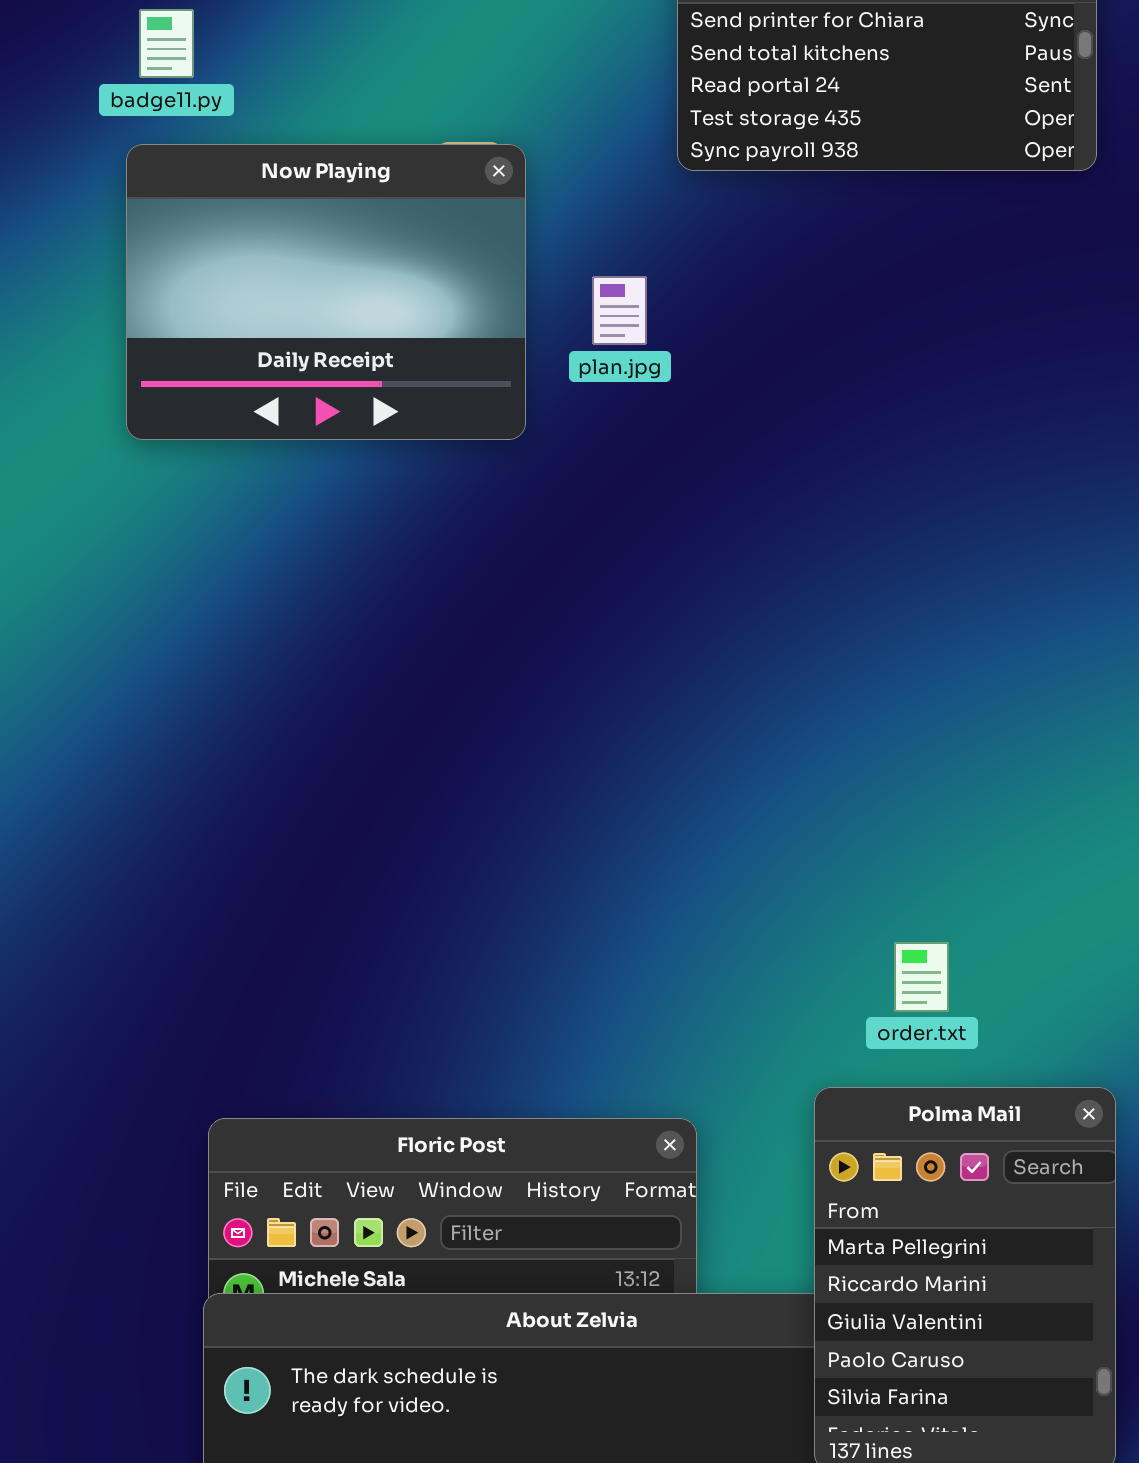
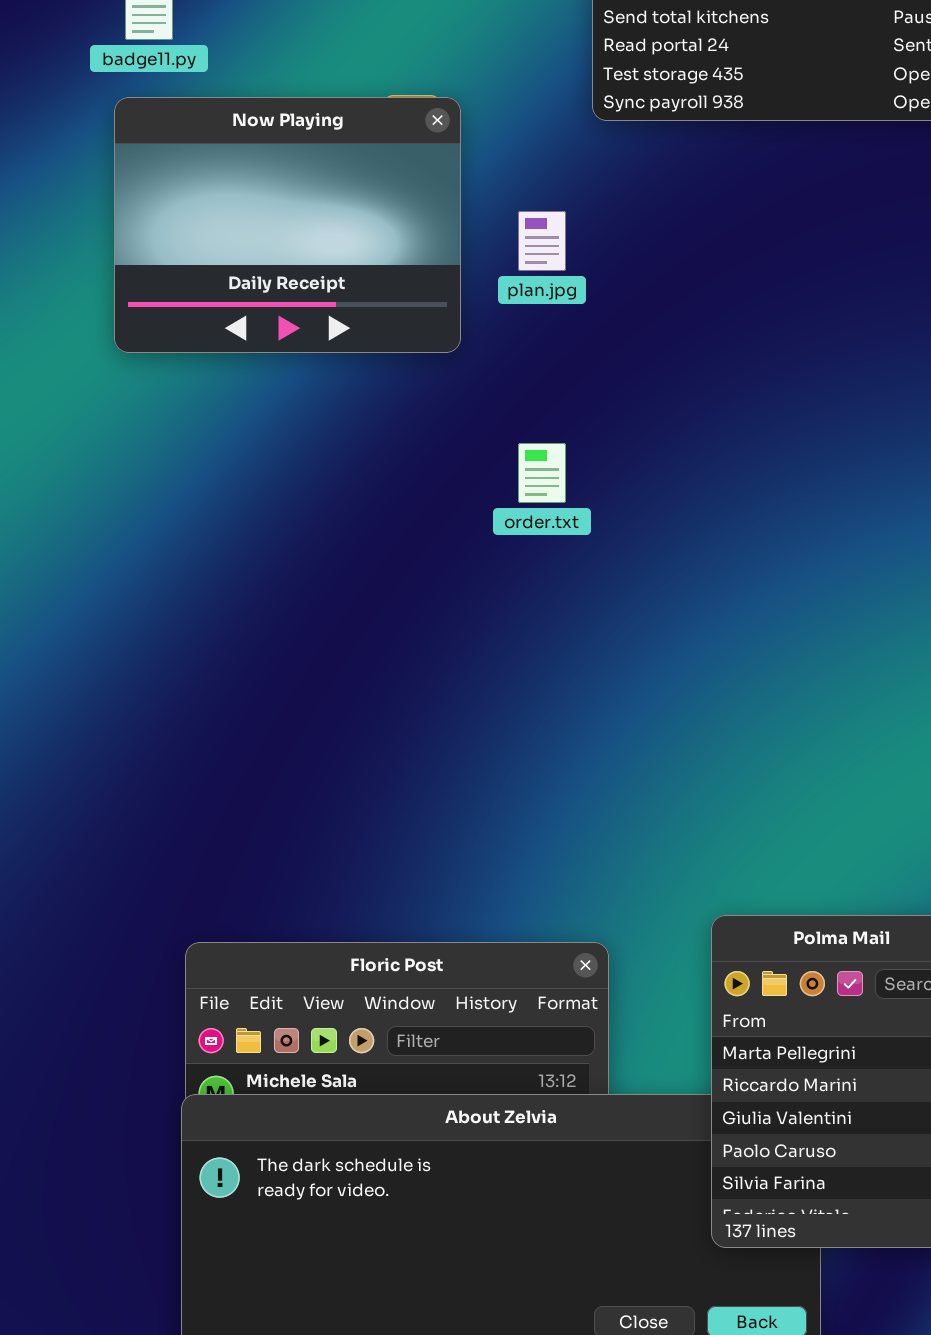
order.txt: [894,942,949,1012] -> [518,443,566,503], moved

